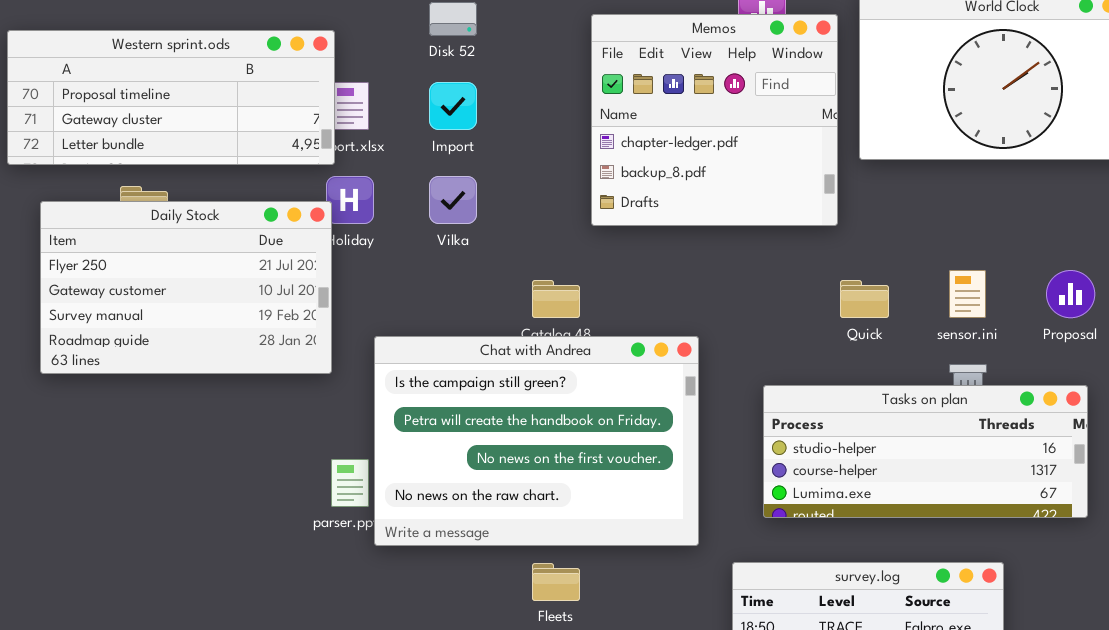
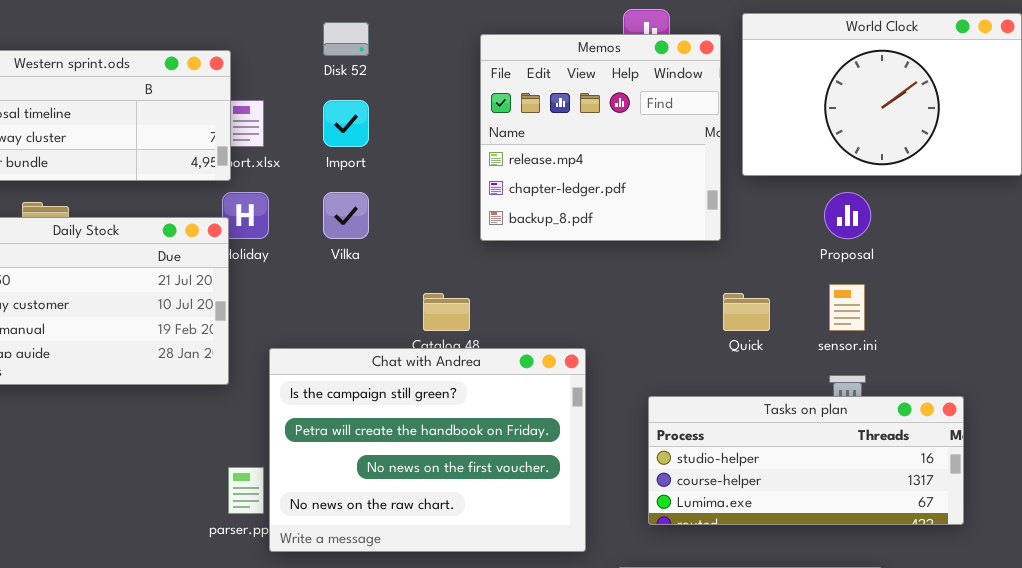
Memos: [591,14,838,226] -> [480,34,721,241], scrolled up 1 row
Proposal: [1046,270,1095,318] -> [824,192,871,239], moved

